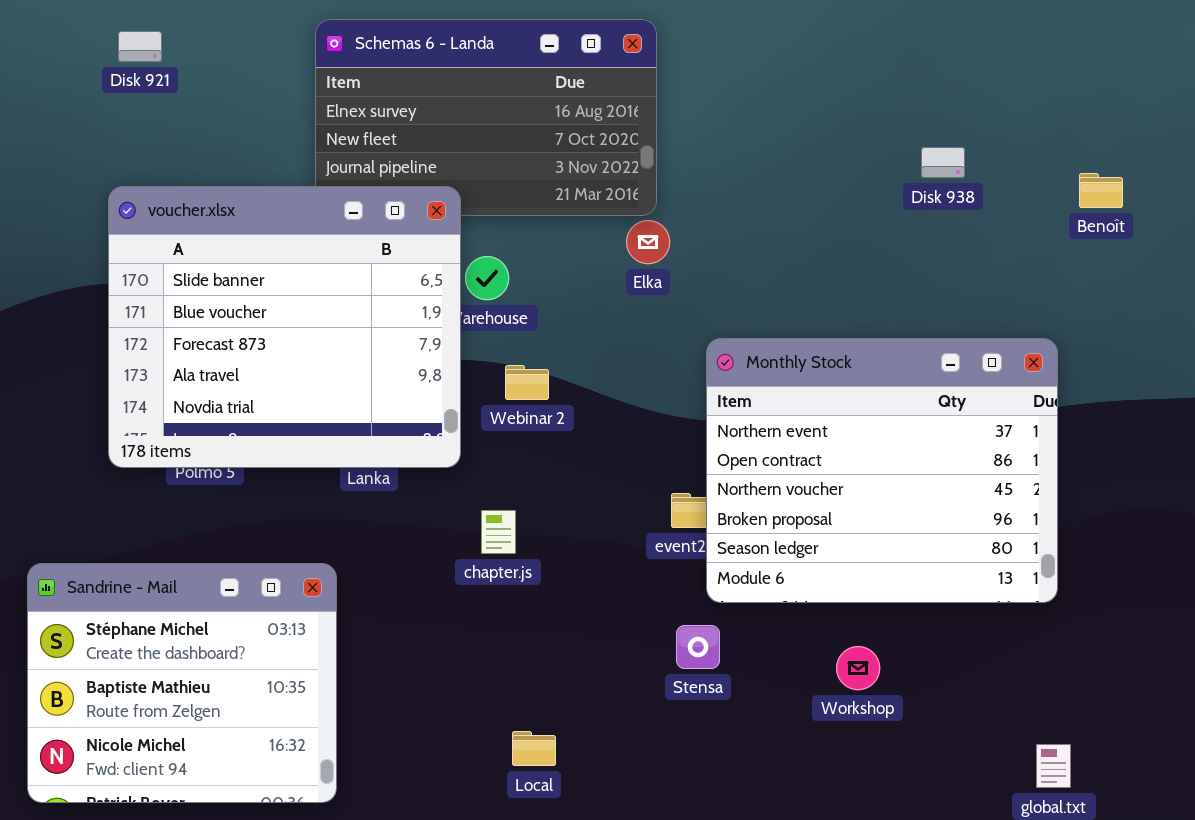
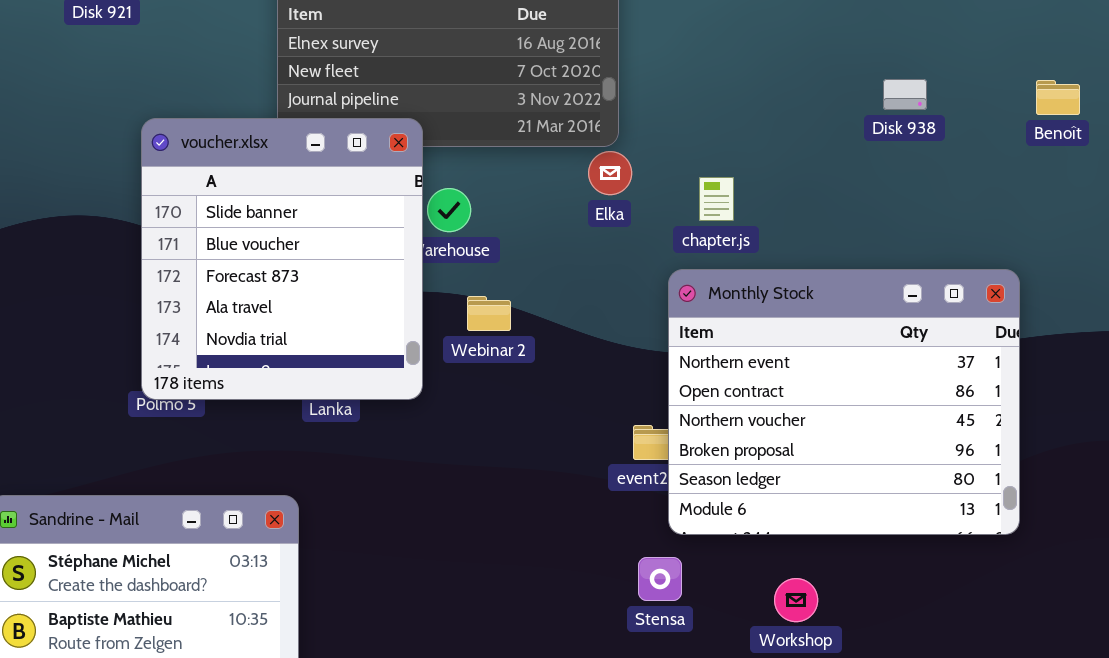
Benoît: [1079,173,1123,208] -> [1036,80,1080,115], moved
voucher.xlsx: [108,186,461,468] -> [141,118,423,400], resized
chapter.js: [481,510,516,554] -> [699,177,734,221], moved
Workshop: [836,646,880,690] -> [774,578,818,622], moved

